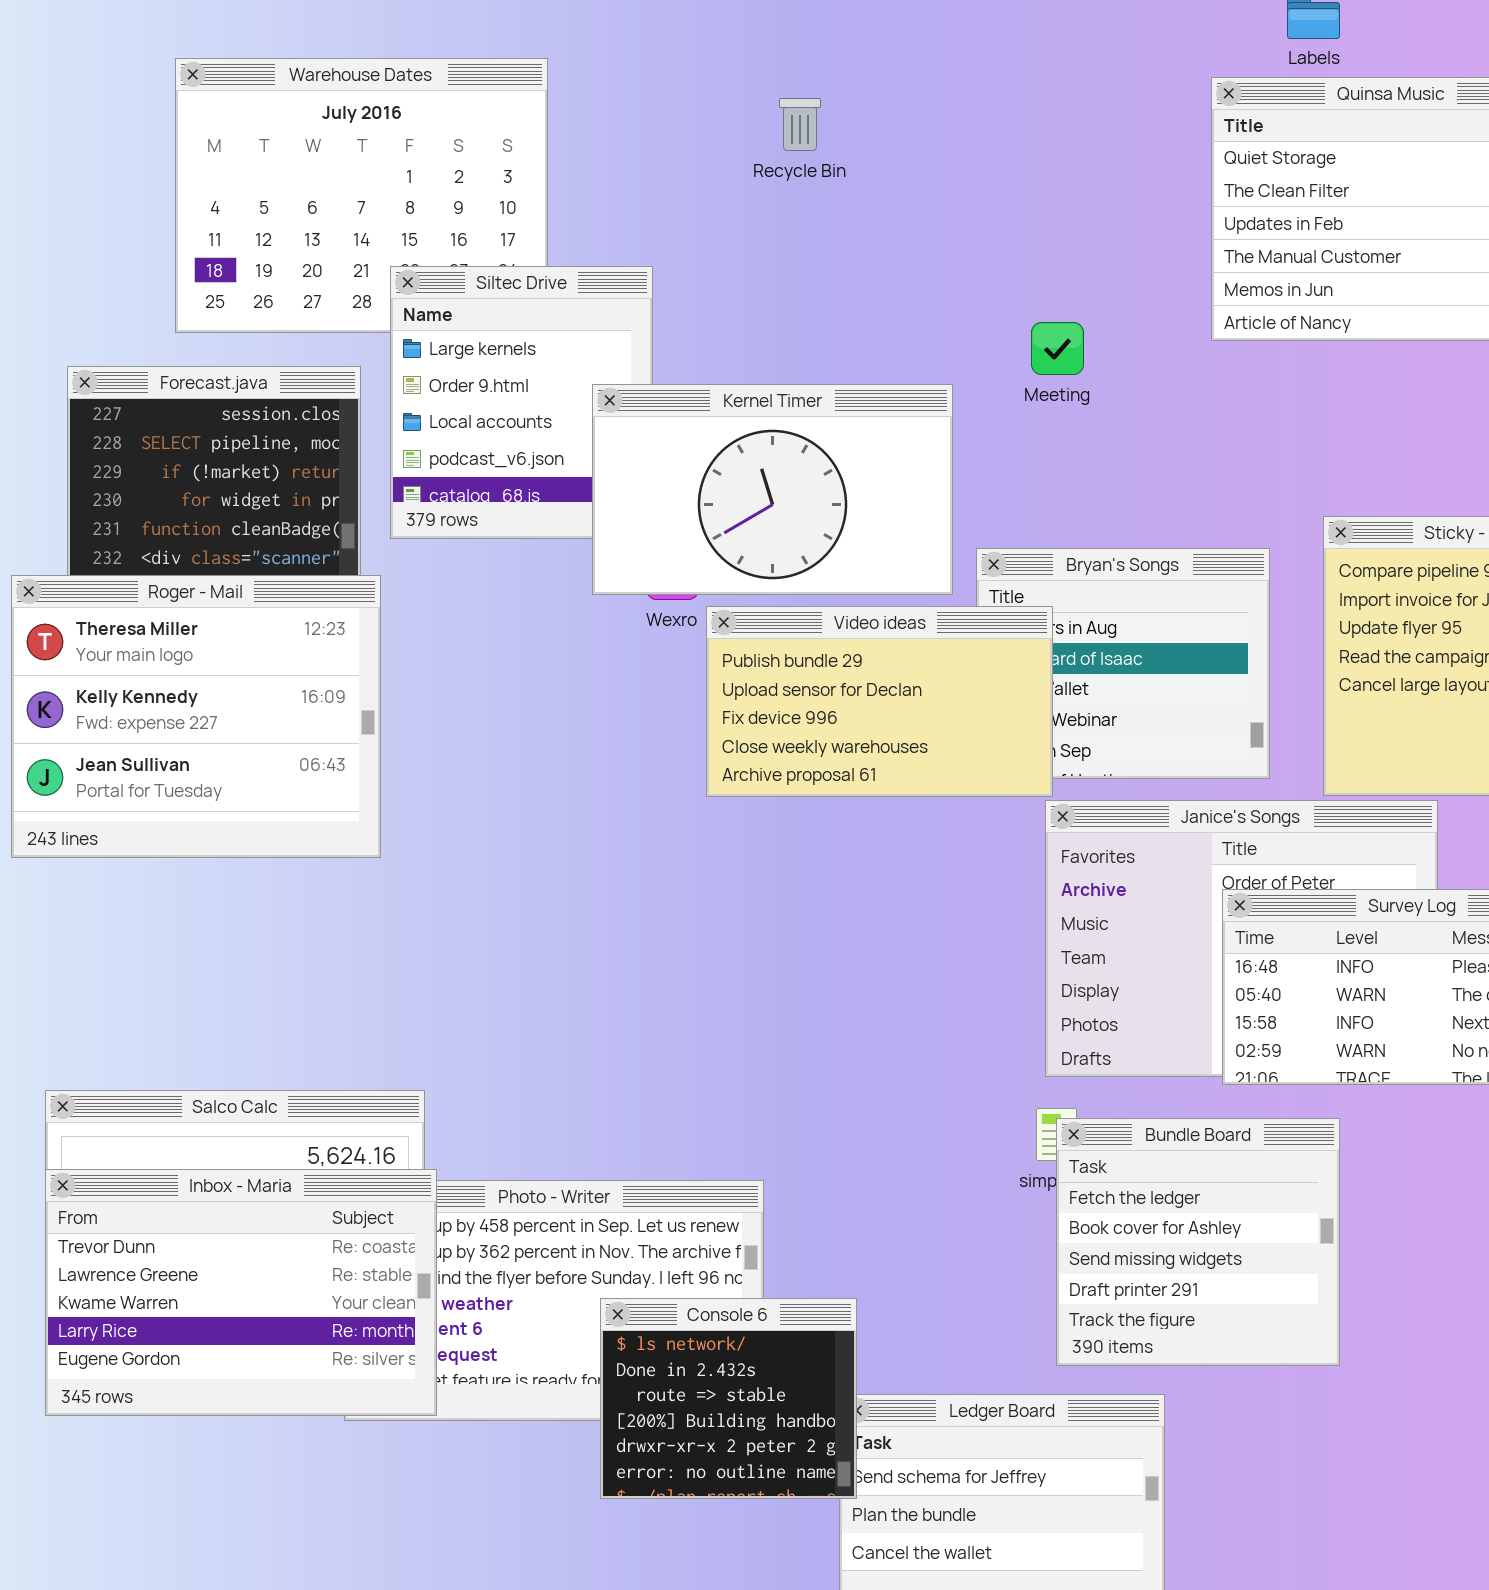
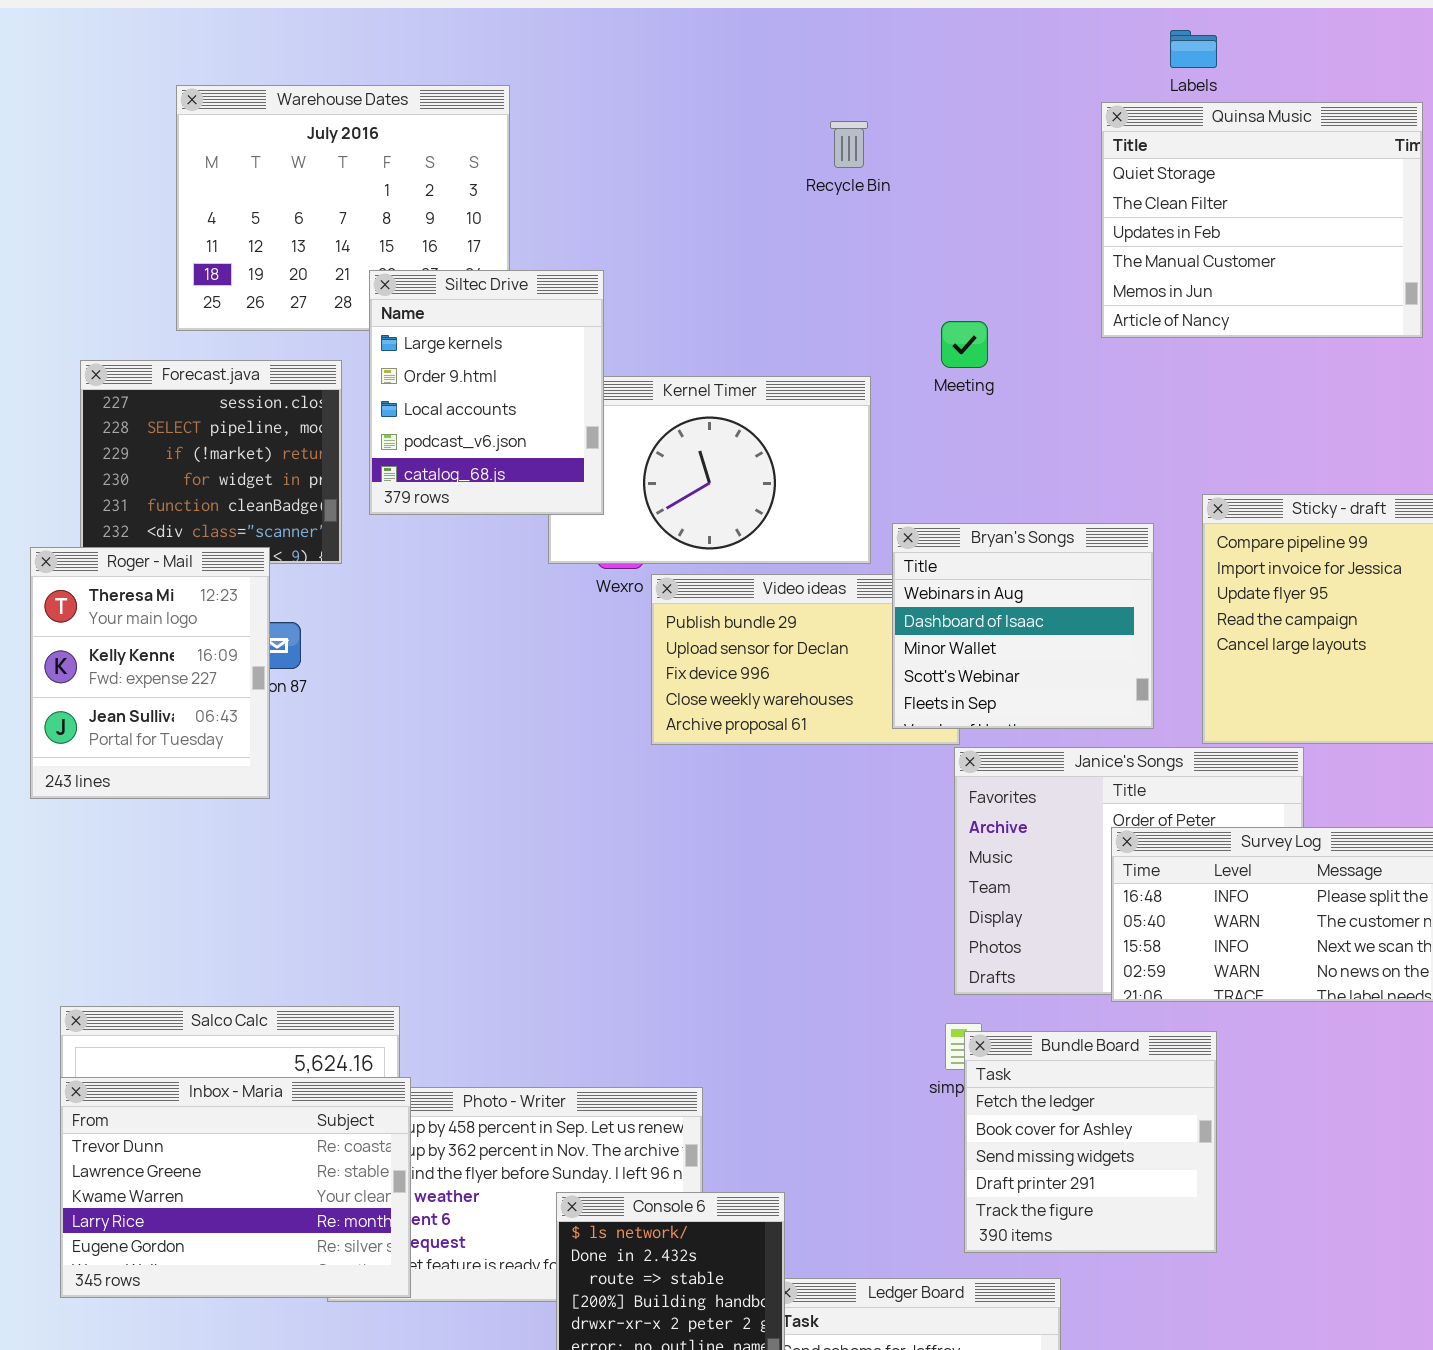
Recycle Bin: [779,98,821,151] -> [830,121,868,168], moved
Siltec Drive: [390,266,653,539] -> [369,270,604,515], raised
Bryan's Songs: [976,548,1270,779] -> [892,523,1154,729], raised
Roger - Mail: [11,575,381,858] -> [30,547,270,799], resized

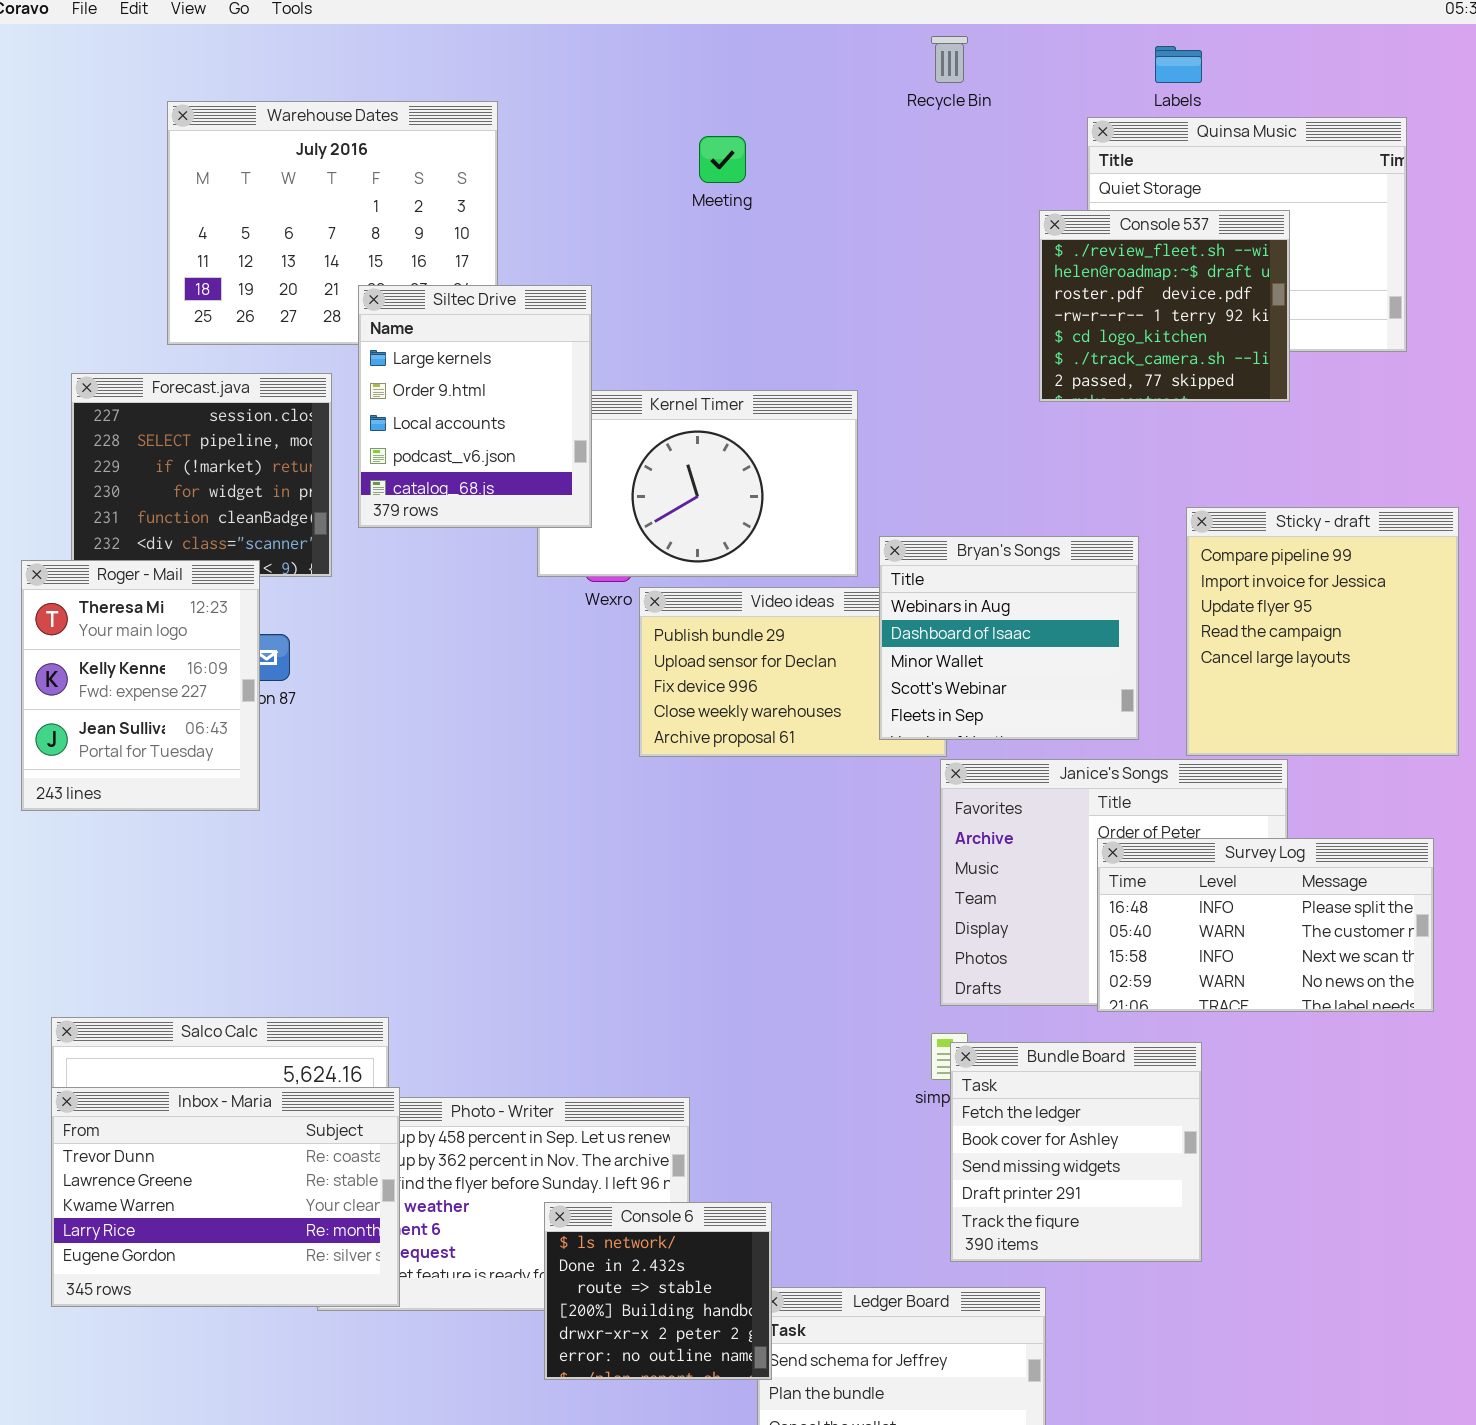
Recycle Bin: [830,121,868,168] -> [931,36,968,83], moved
Console 537: none -> [1039,210,1290,402], opened
Meeting: [941,321,988,368] -> [699,136,746,183], moved

